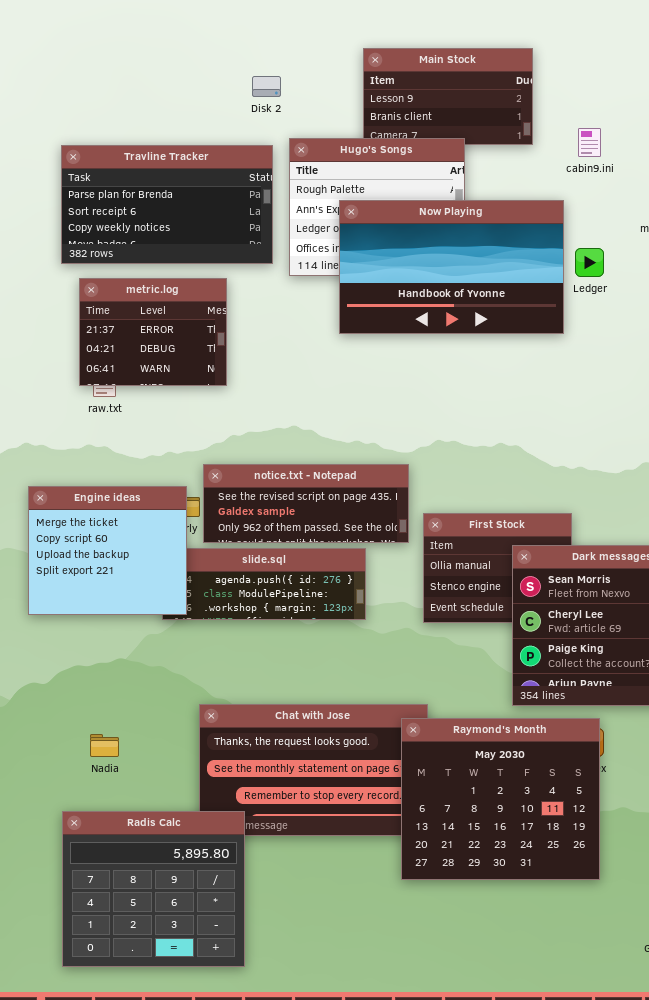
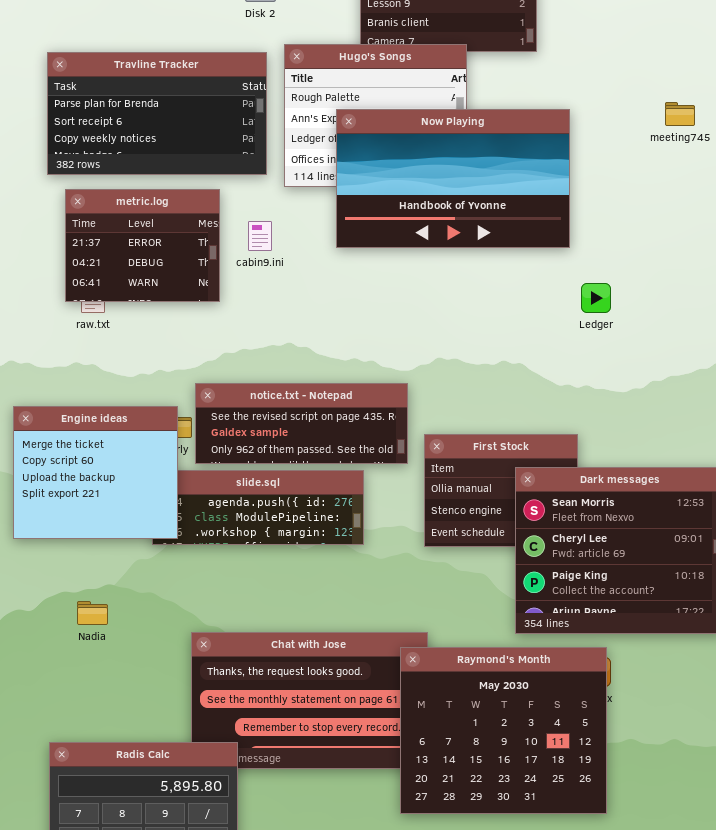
cabin9.ini: [578,128,601,157] -> [248,221,272,251], moved
Ledger: [575,248,604,277] -> [581,283,611,313], moved
Nadia: [90,734,119,757] -> [77,601,108,625], moved

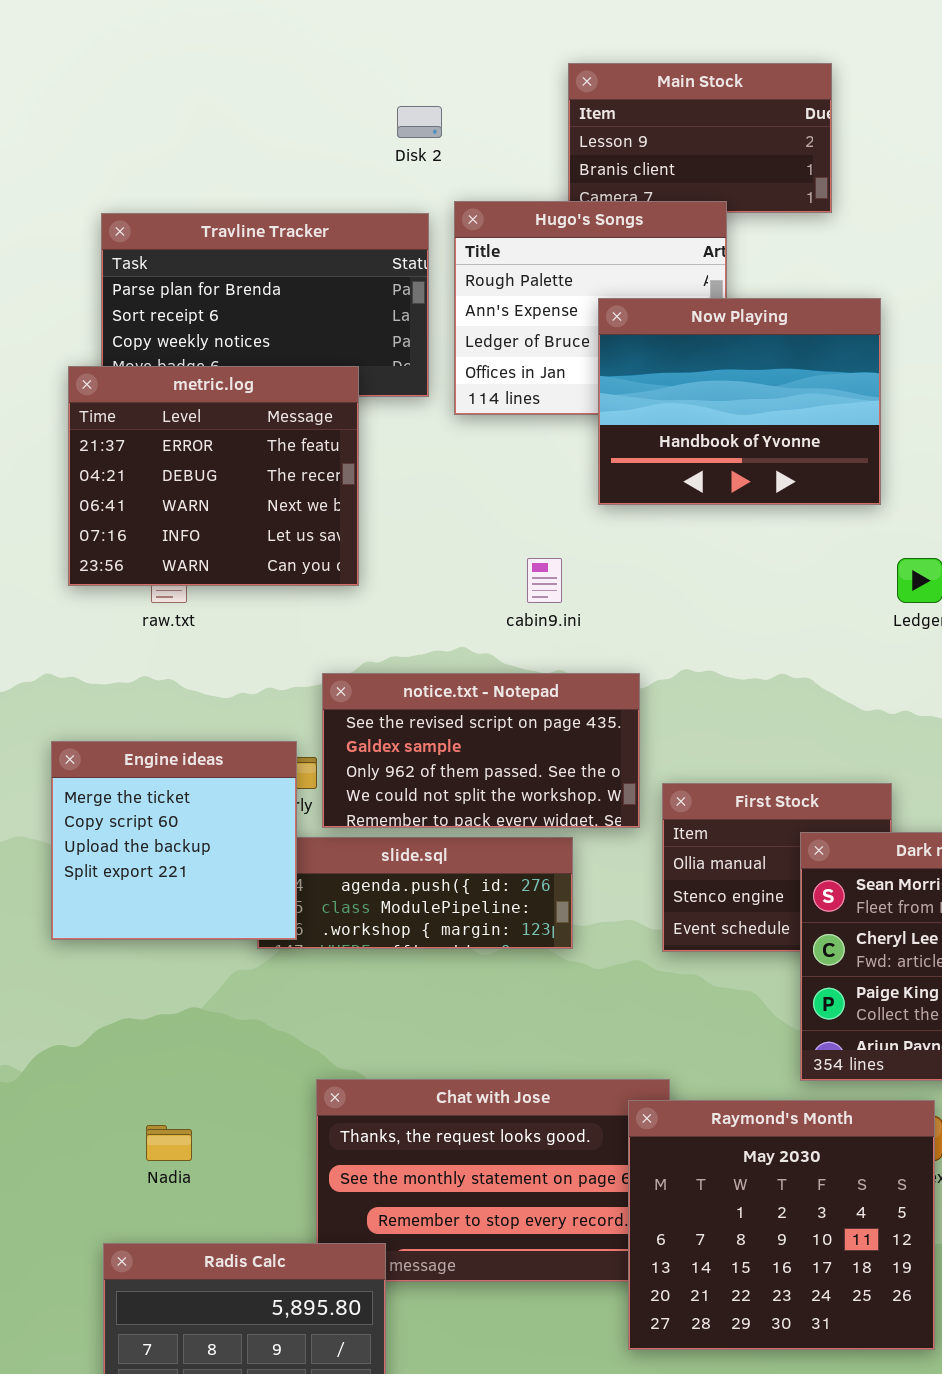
Now Playing: [336,109,570,248] -> [598,298,881,505], resized
metric.log: [65,189,220,302] -> [68,366,359,586], resized
cabin9.ini: [248,221,272,251] -> [527,558,562,603], moved
notice.txt - Notepad: [195,383,408,464] -> [322,673,640,828], resized
Nadia: [77,601,108,625] -> [146,1125,192,1161], moved

